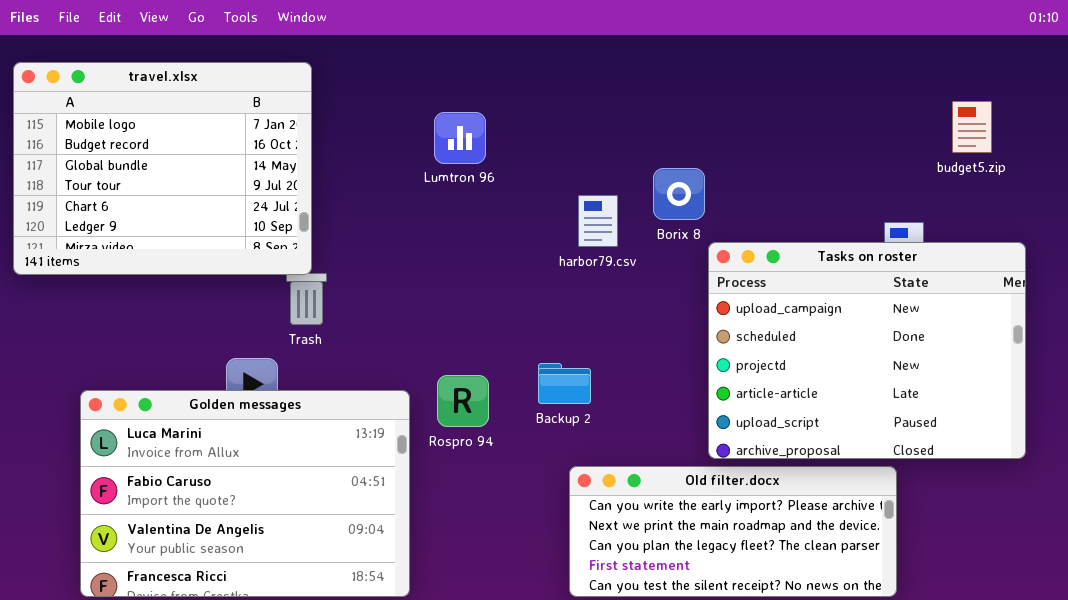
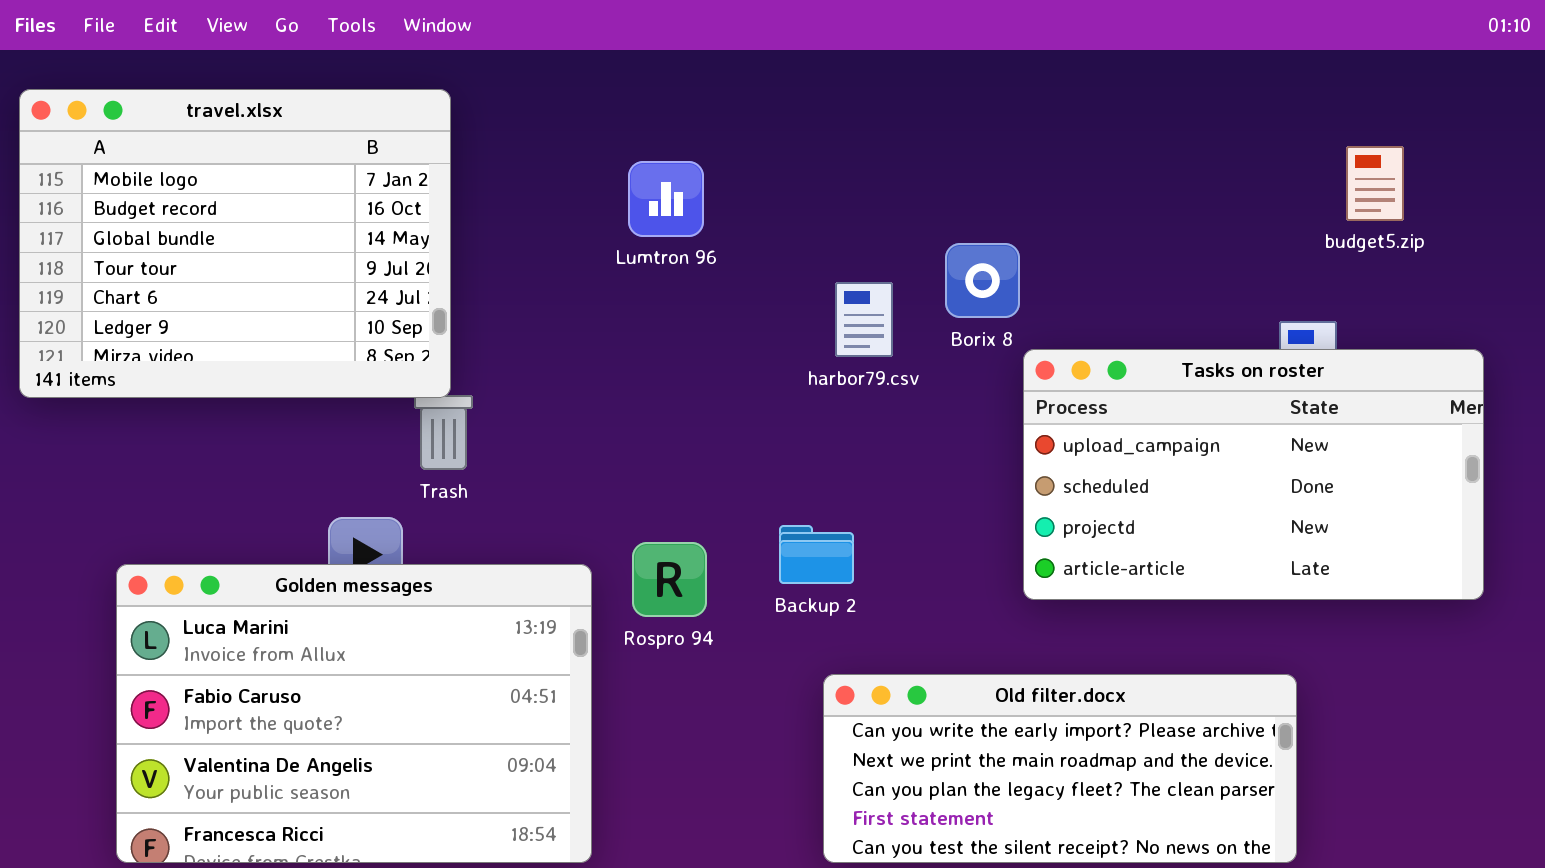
budget5.zip: [952,101,992,153] -> [1346,146,1404,221], moved
Tasks on roster: [708,242,1026,459] -> [1023,349,1484,600], resized

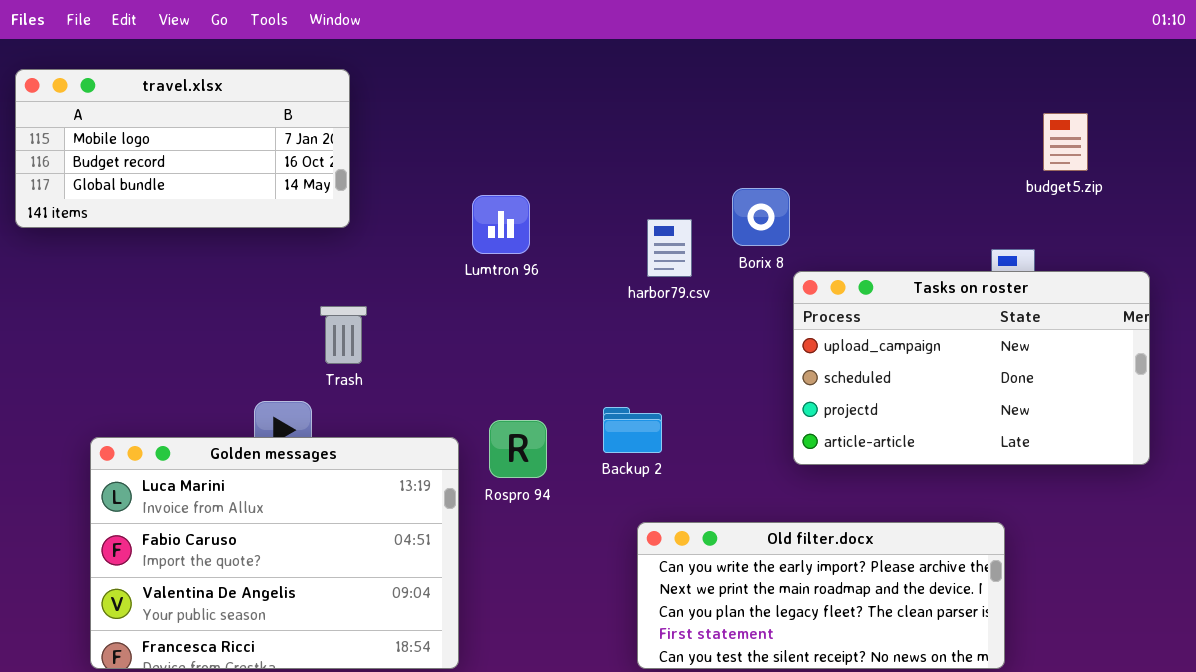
travel.xlsx: [19,89,451,398] -> [15,69,350,228], resized
Lumtron 96: [628,161,704,237] -> [472,195,530,254], moved

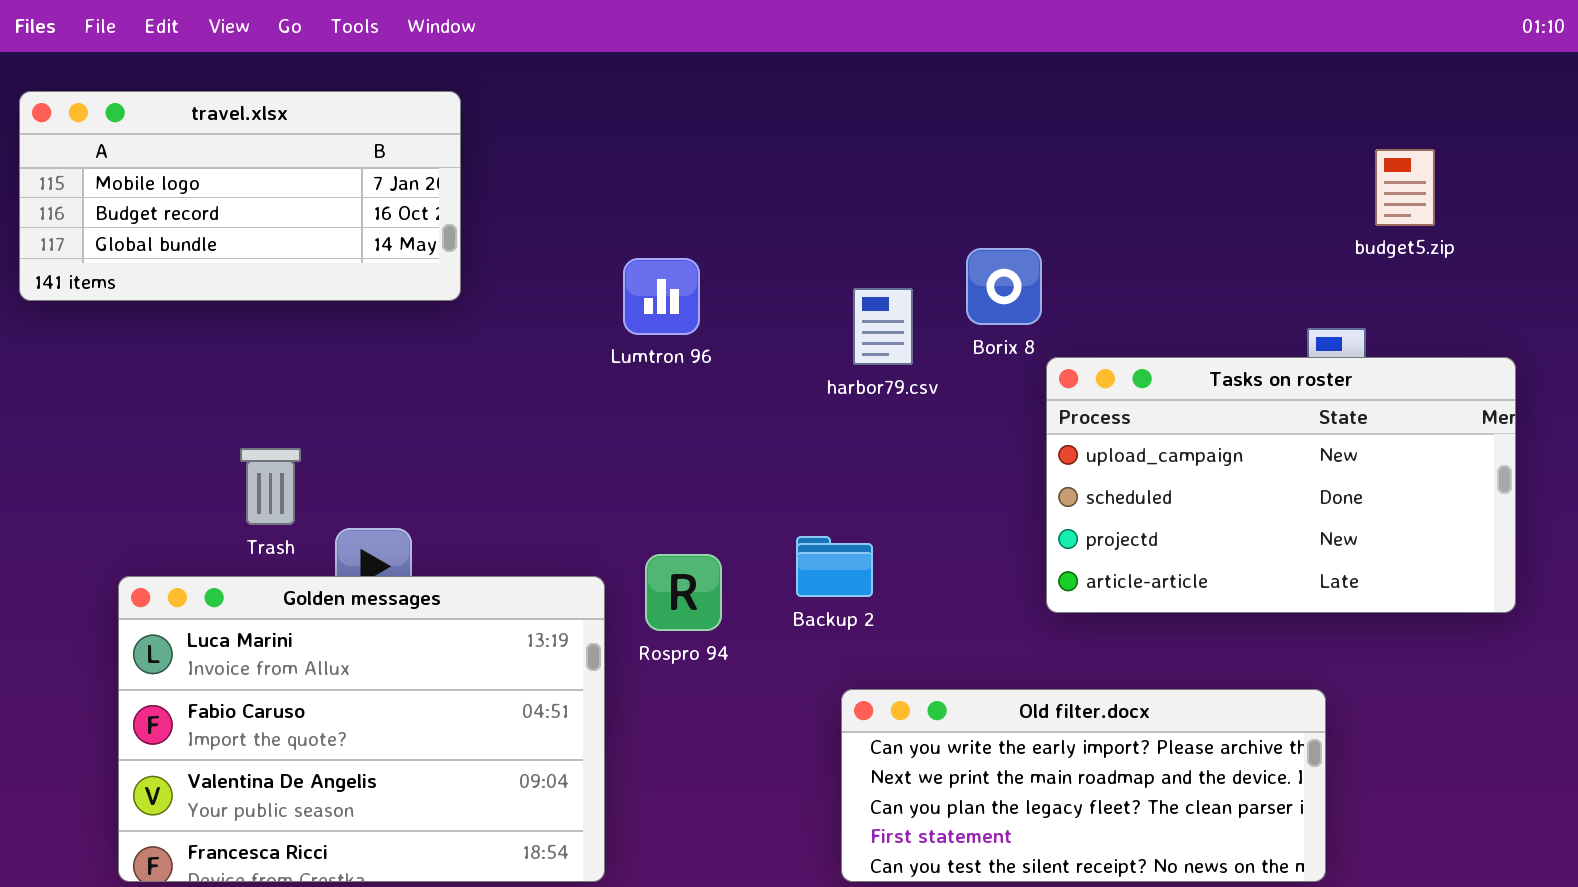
Trash: [320,306,367,364] -> [240,448,301,525], moved

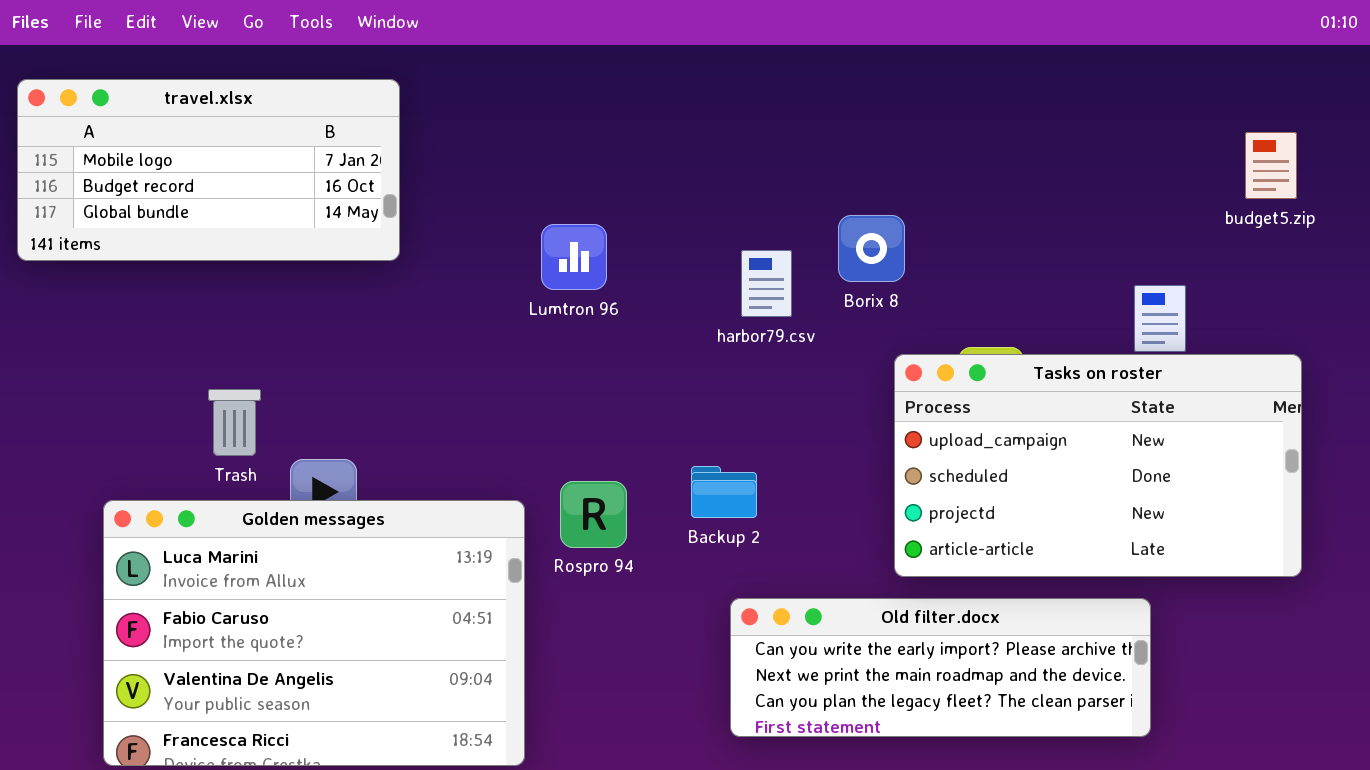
budget5.zip: [1375,149,1435,226] -> [1245,132,1297,199], moved
Tasks on roster: [1046,357,1516,613] -> [894,354,1302,577], moved
Old filter.docx: [841,689,1326,882] -> [730,598,1151,737], resized

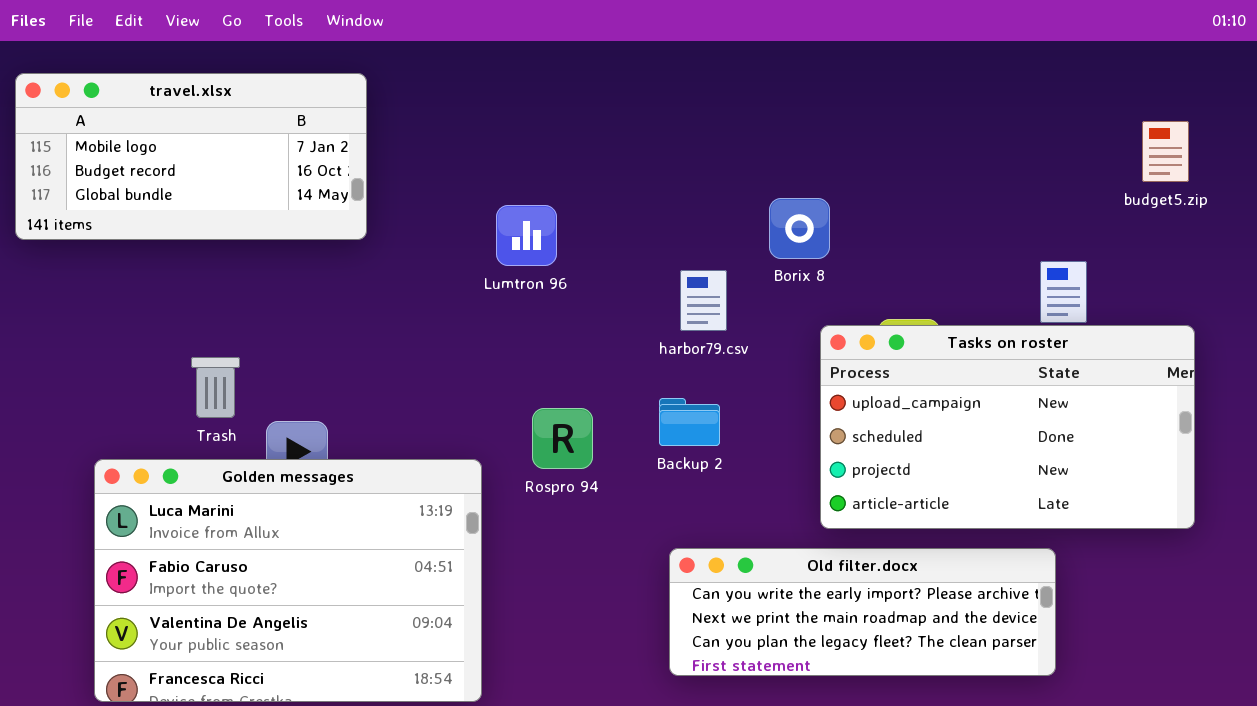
harbor79.csv: [741,250,792,317] -> [680,270,727,331], moved
Backup 2: [691,466,757,518] -> [659,398,720,446], moved
Rospro 94: [560,481,627,548] -> [532,408,593,469], moved

